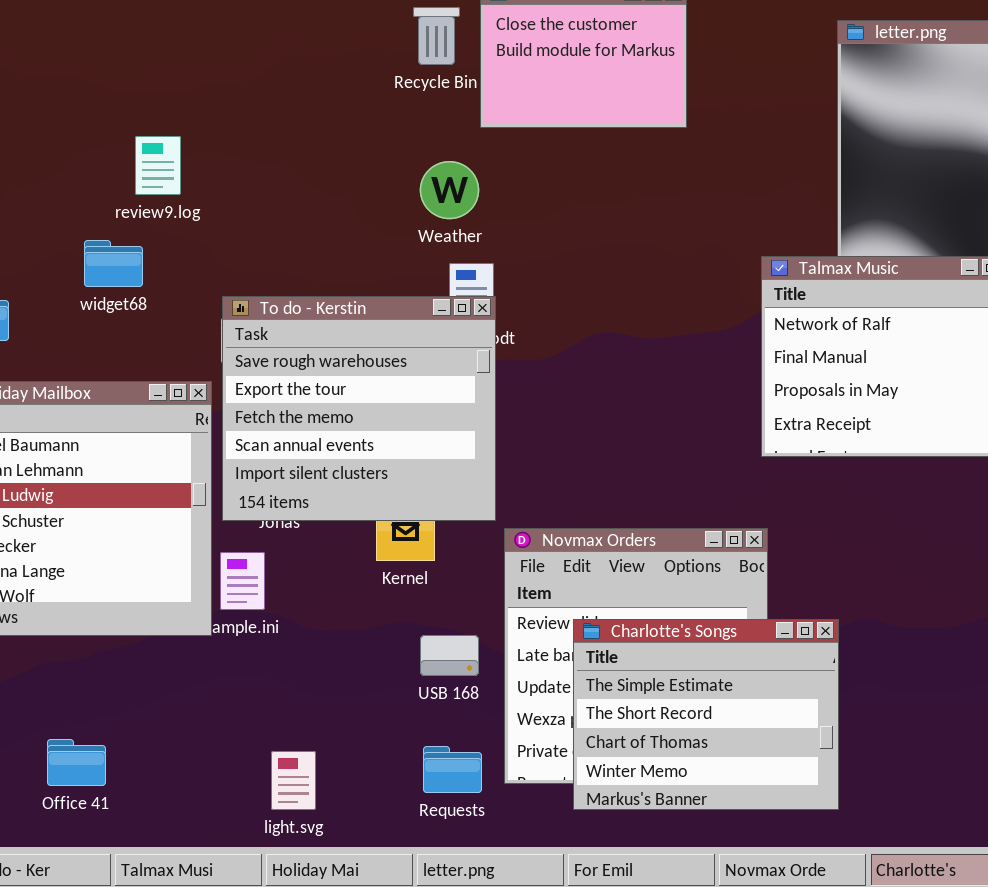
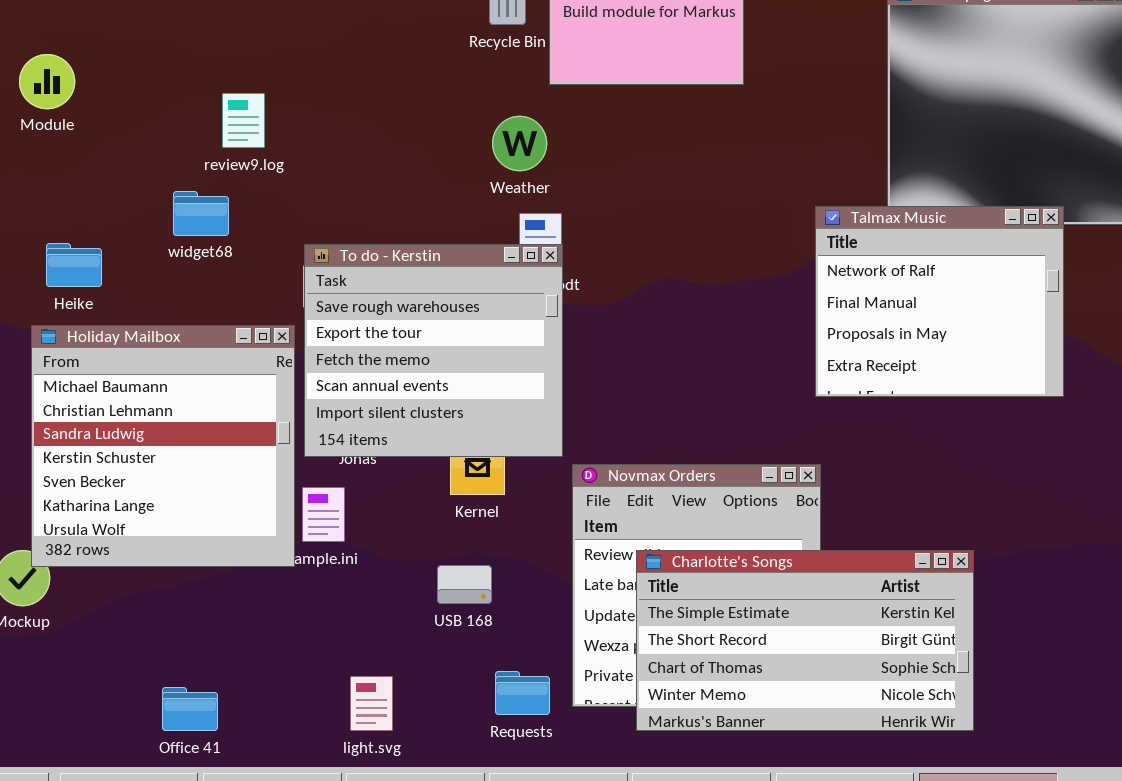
Charlotte's Songs: [573,619,839,810] -> [636,550,974,731], resized
USB 168: [420,635,479,676] -> [437,565,492,604], moved
Office 41: [47,739,106,786] -> [162,687,218,731], moved

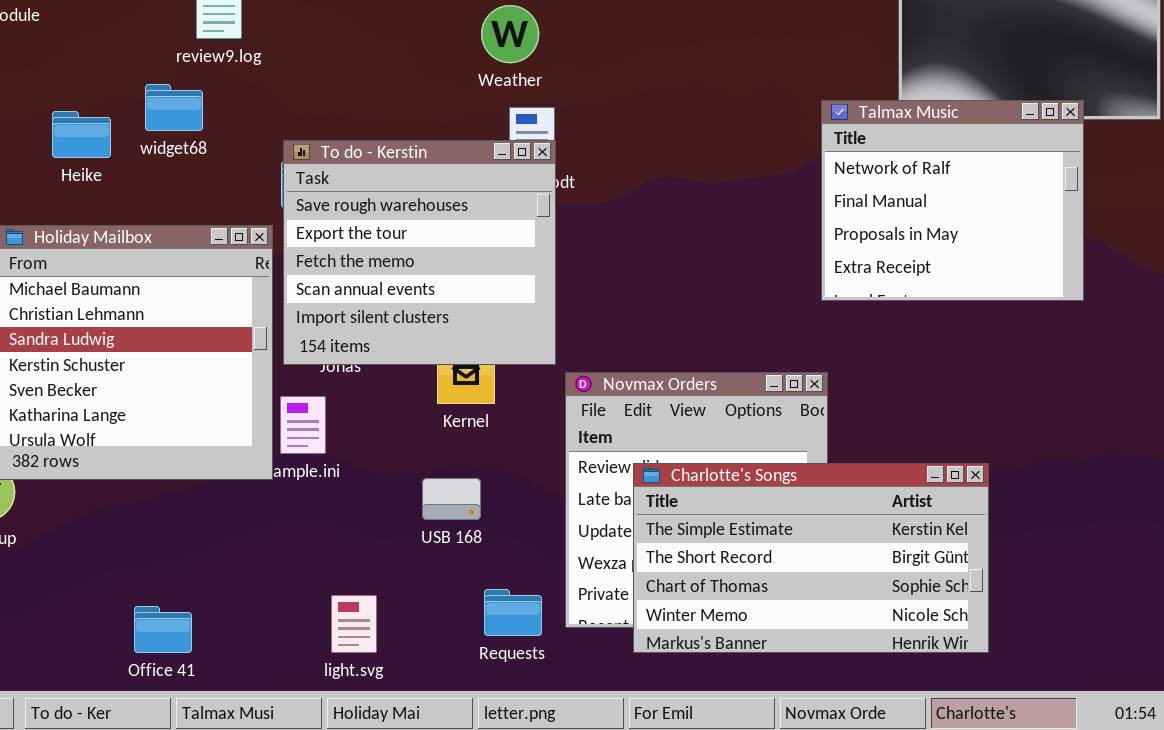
Heike: [46,243,102,287] -> [52,111,111,158], moved

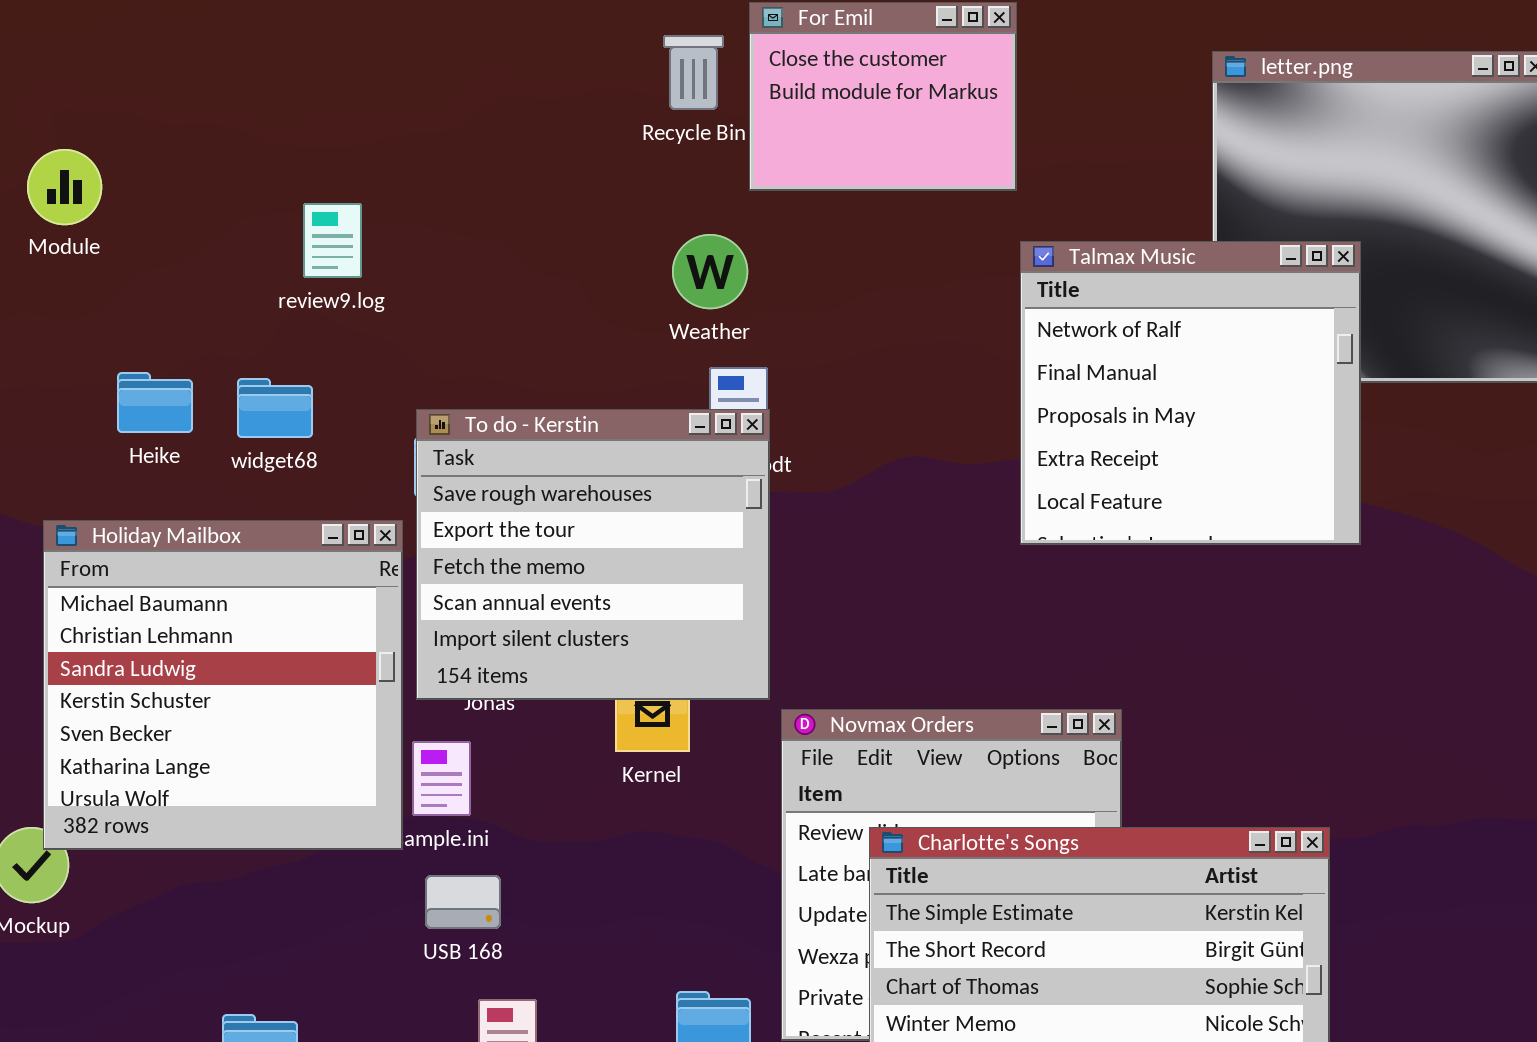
widget68: [145,84,203,131] -> [237,378,313,438], moved
Talmax Music: [821,100,1084,301] -> [1020,241,1361,545], moved, resized
USB 168: [422,478,481,520] -> [425,875,501,929], moved

